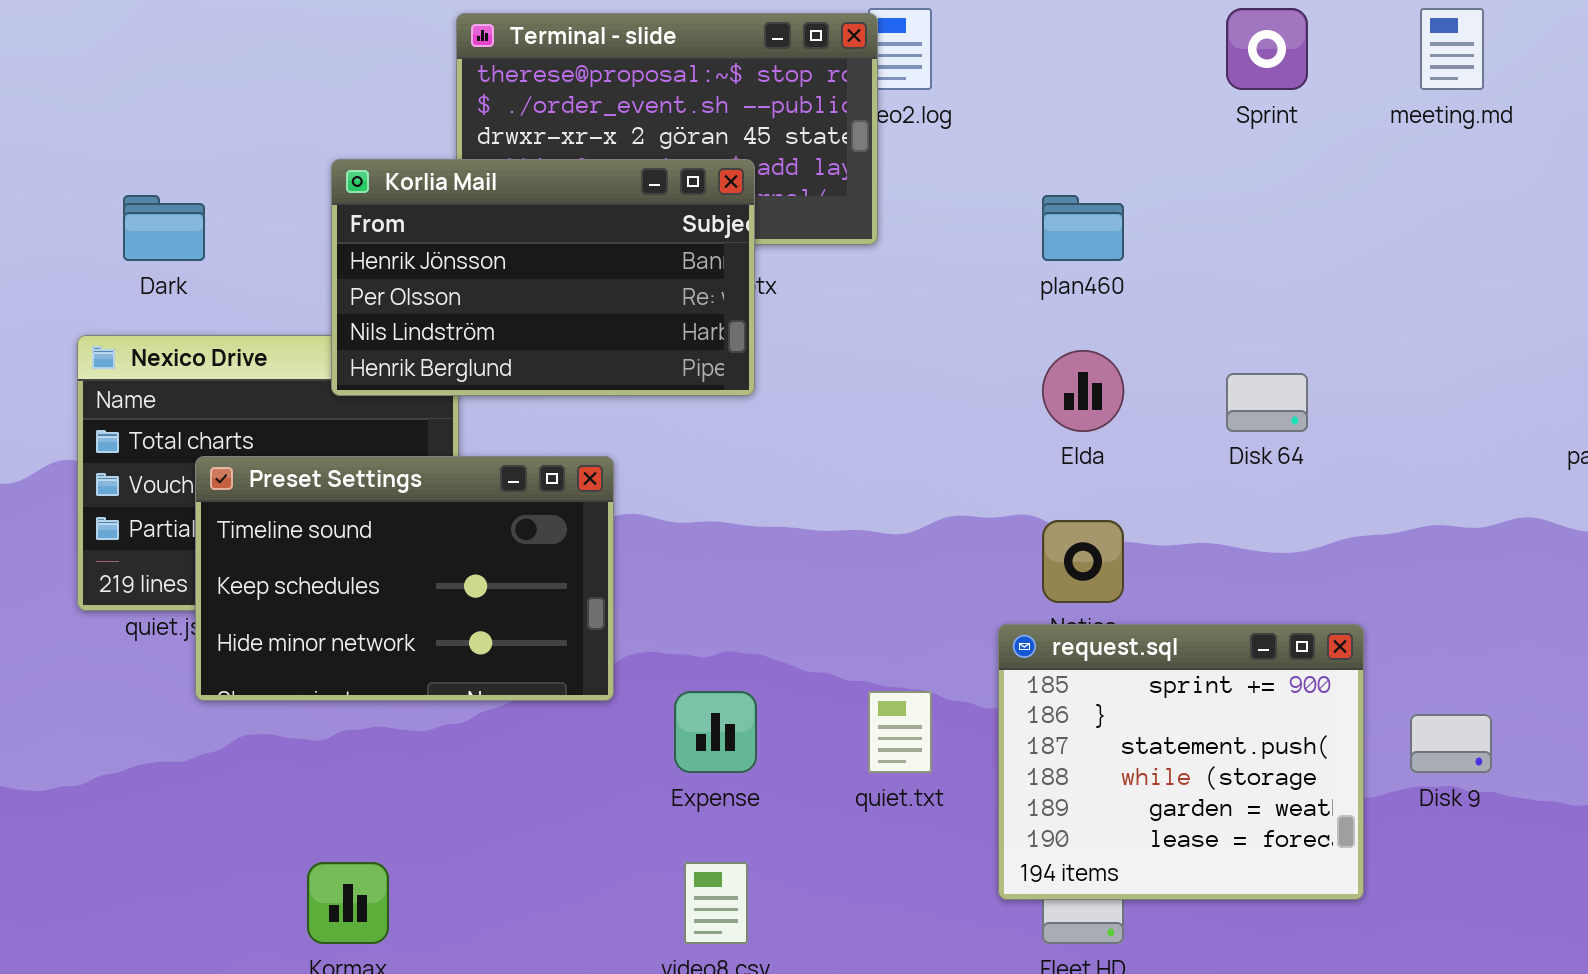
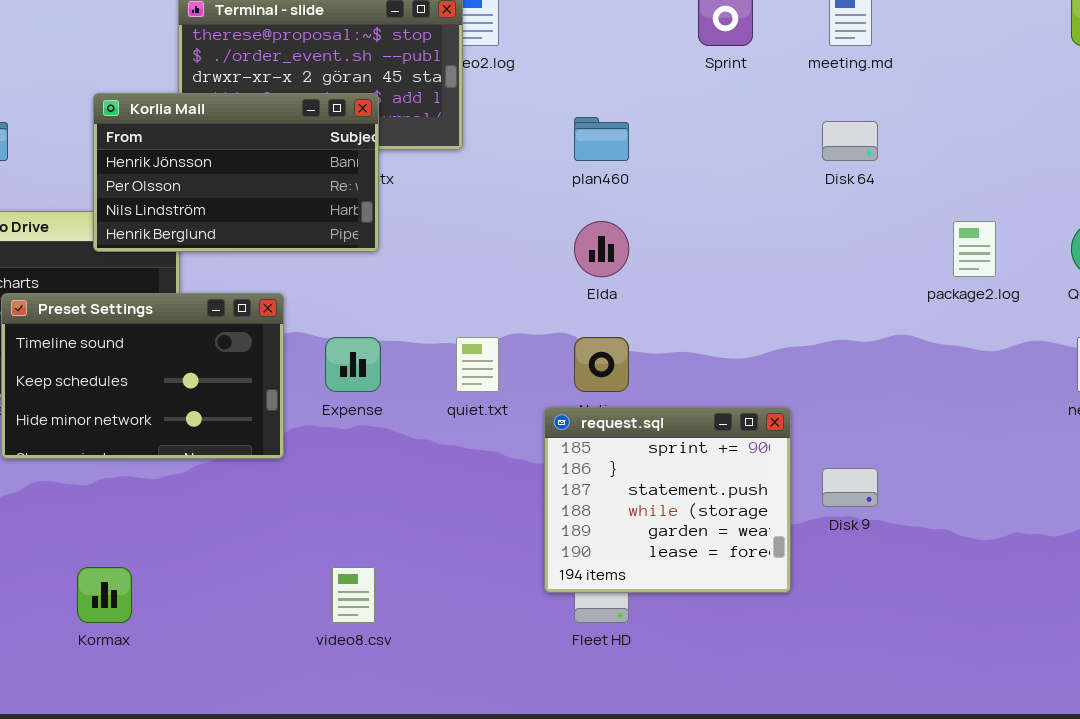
Disk 64: [1226,373,1308,432] -> [822,121,878,161], moved
Expense: [674,691,757,773] -> [325,337,381,392], moved
quiet.txt: [868,691,932,773] -> [456,337,499,392], moved

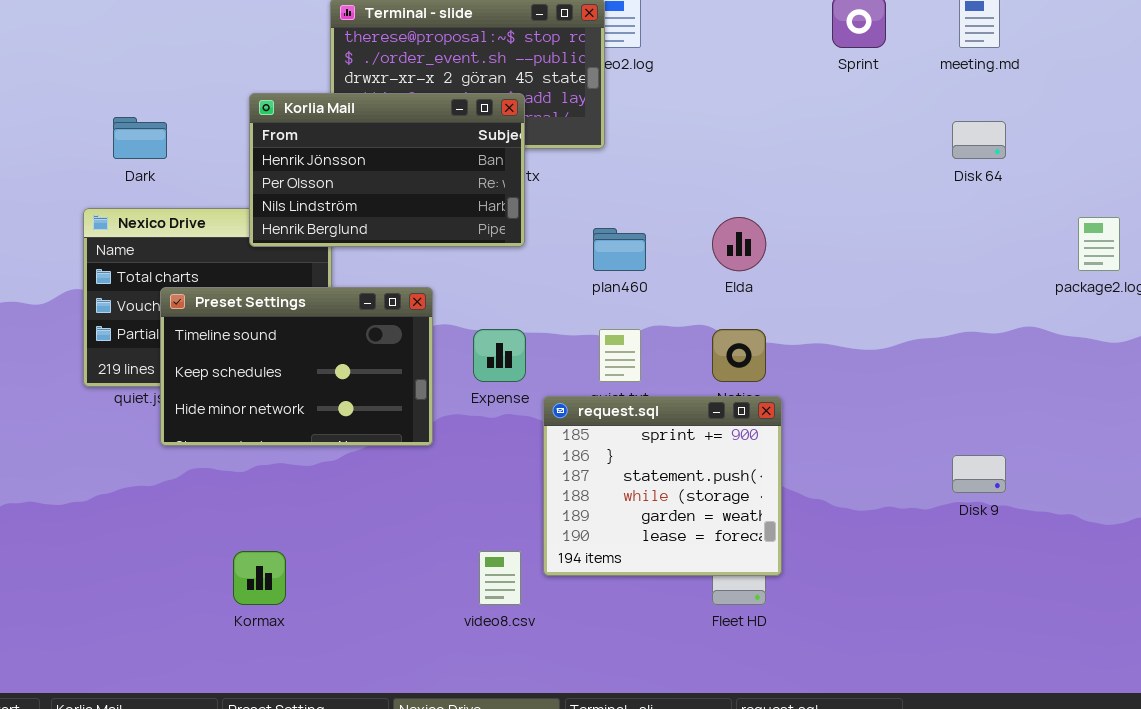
plan460: [574,117,629,161] -> [593,228,646,271], moved
request.sql: [544,407,791,593] -> [543,396,782,576], moved

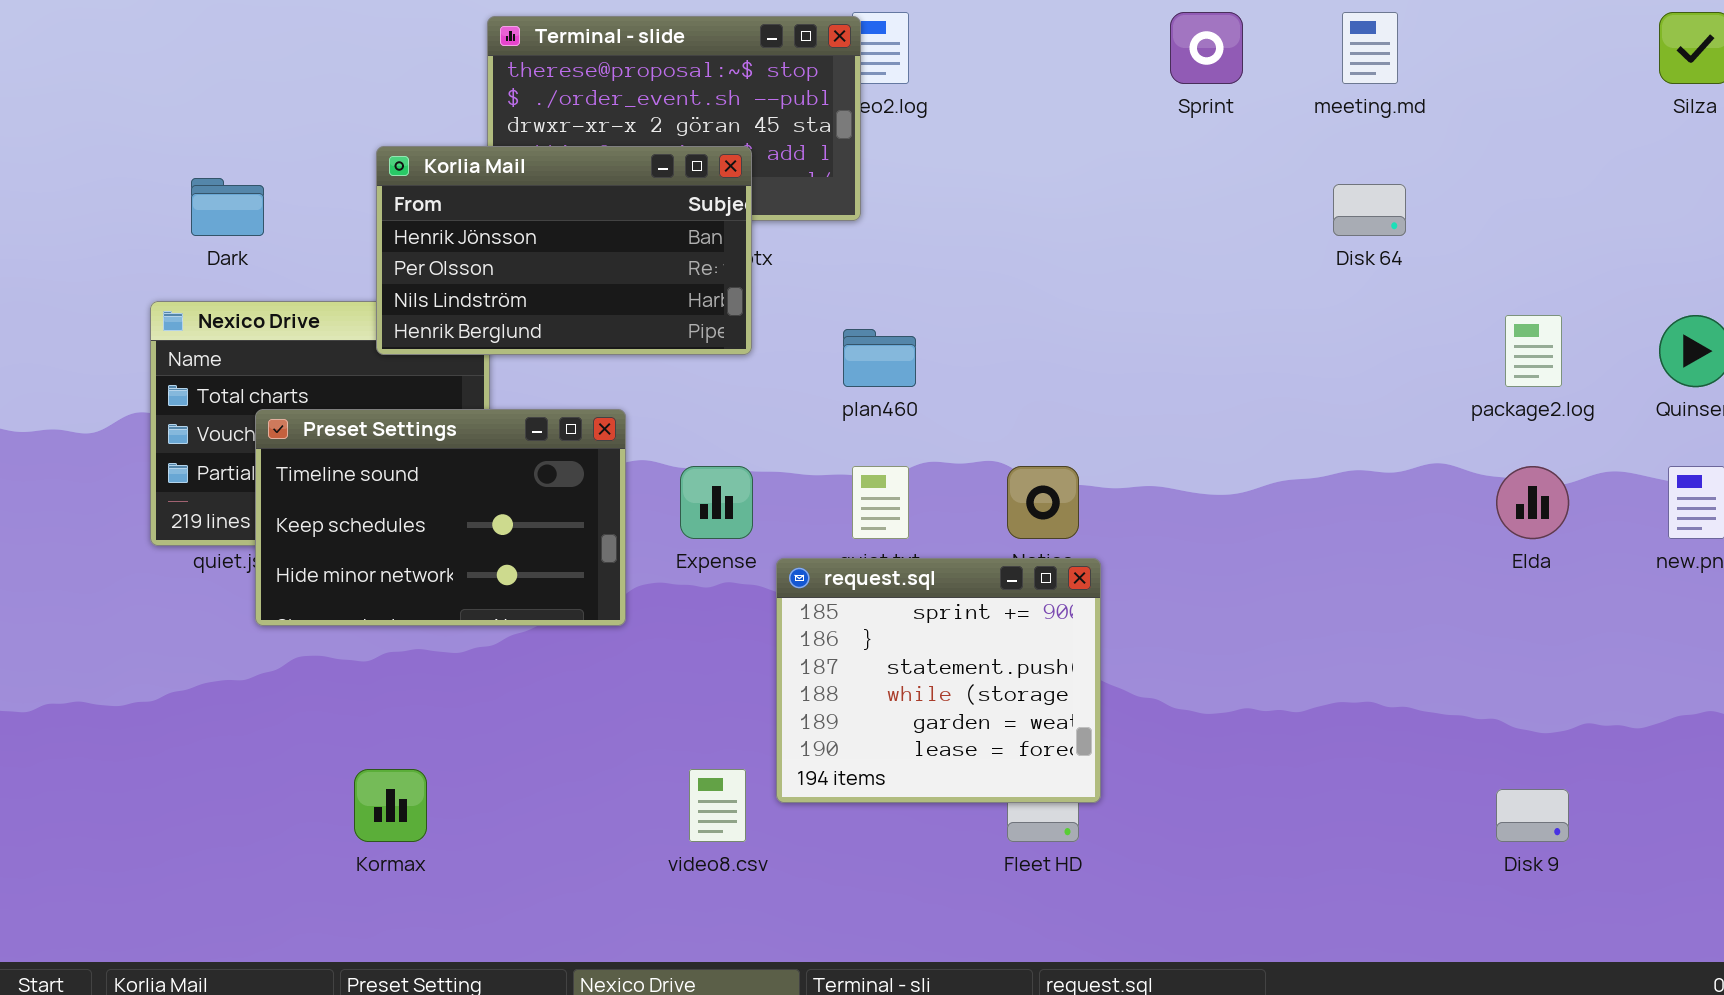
Elda: [712,217,766,271] -> [1496,466,1569,539], moved
Disk 9: [952,455,1006,493] -> [1496,789,1569,842], moved

